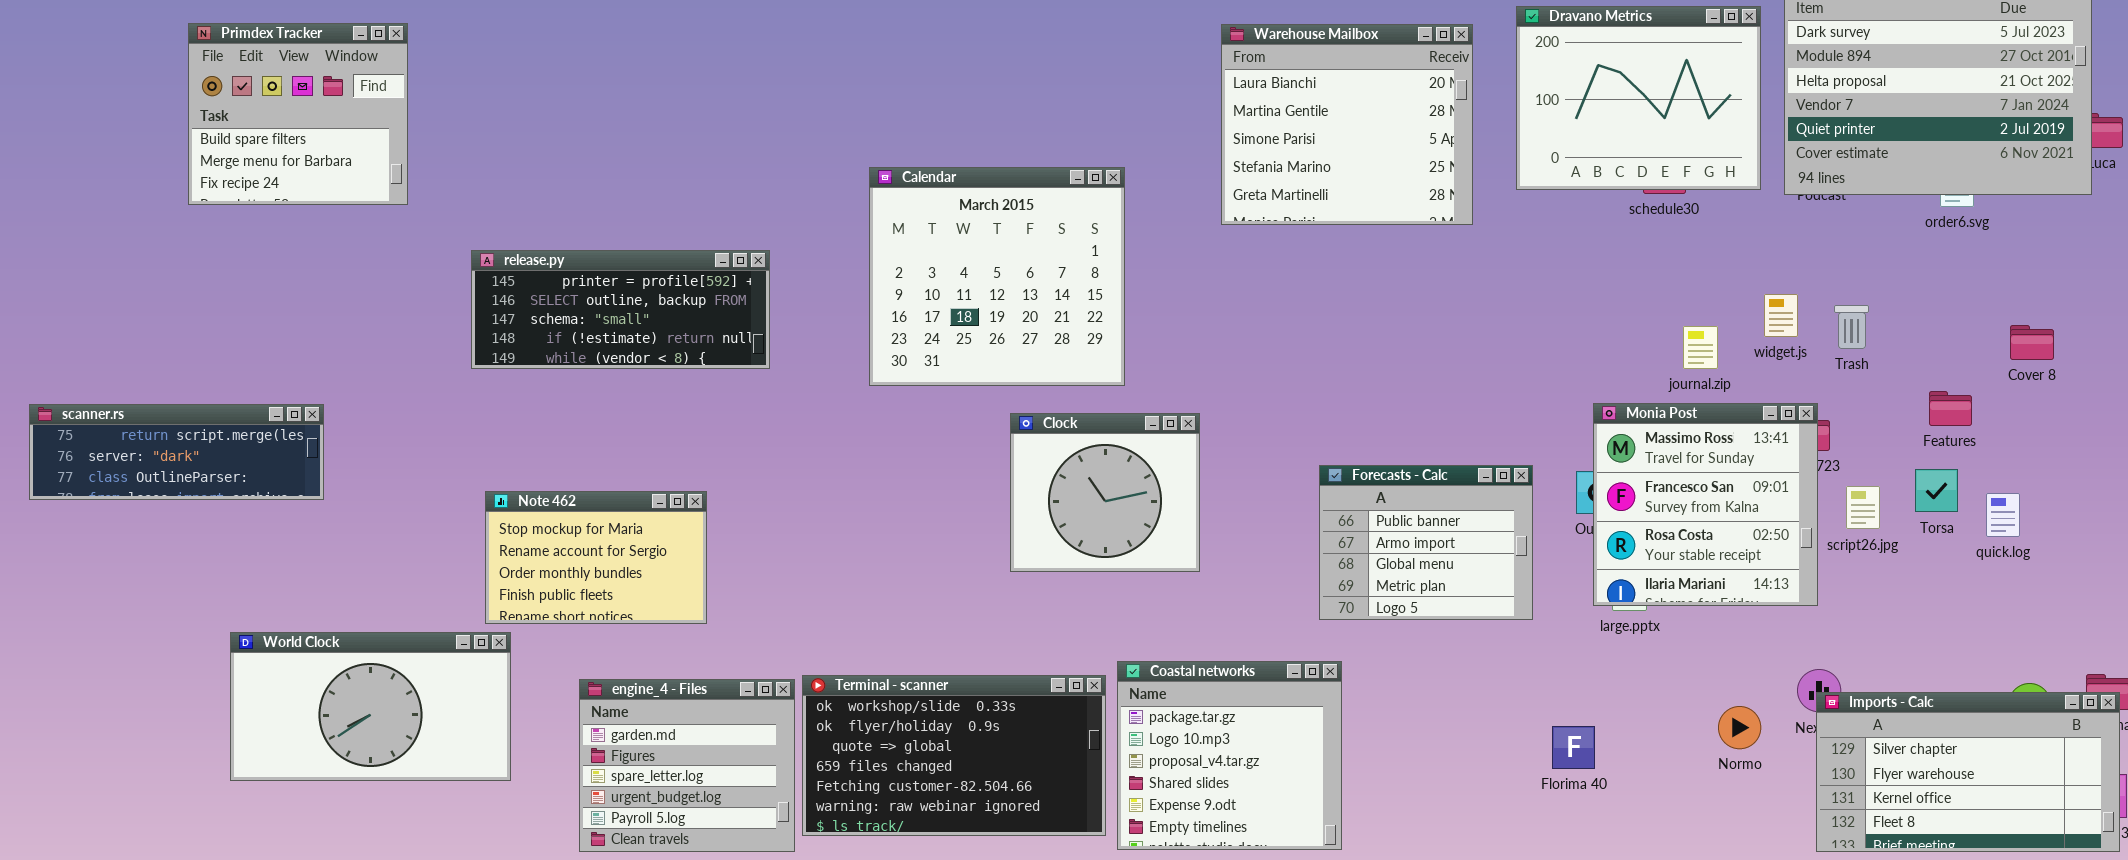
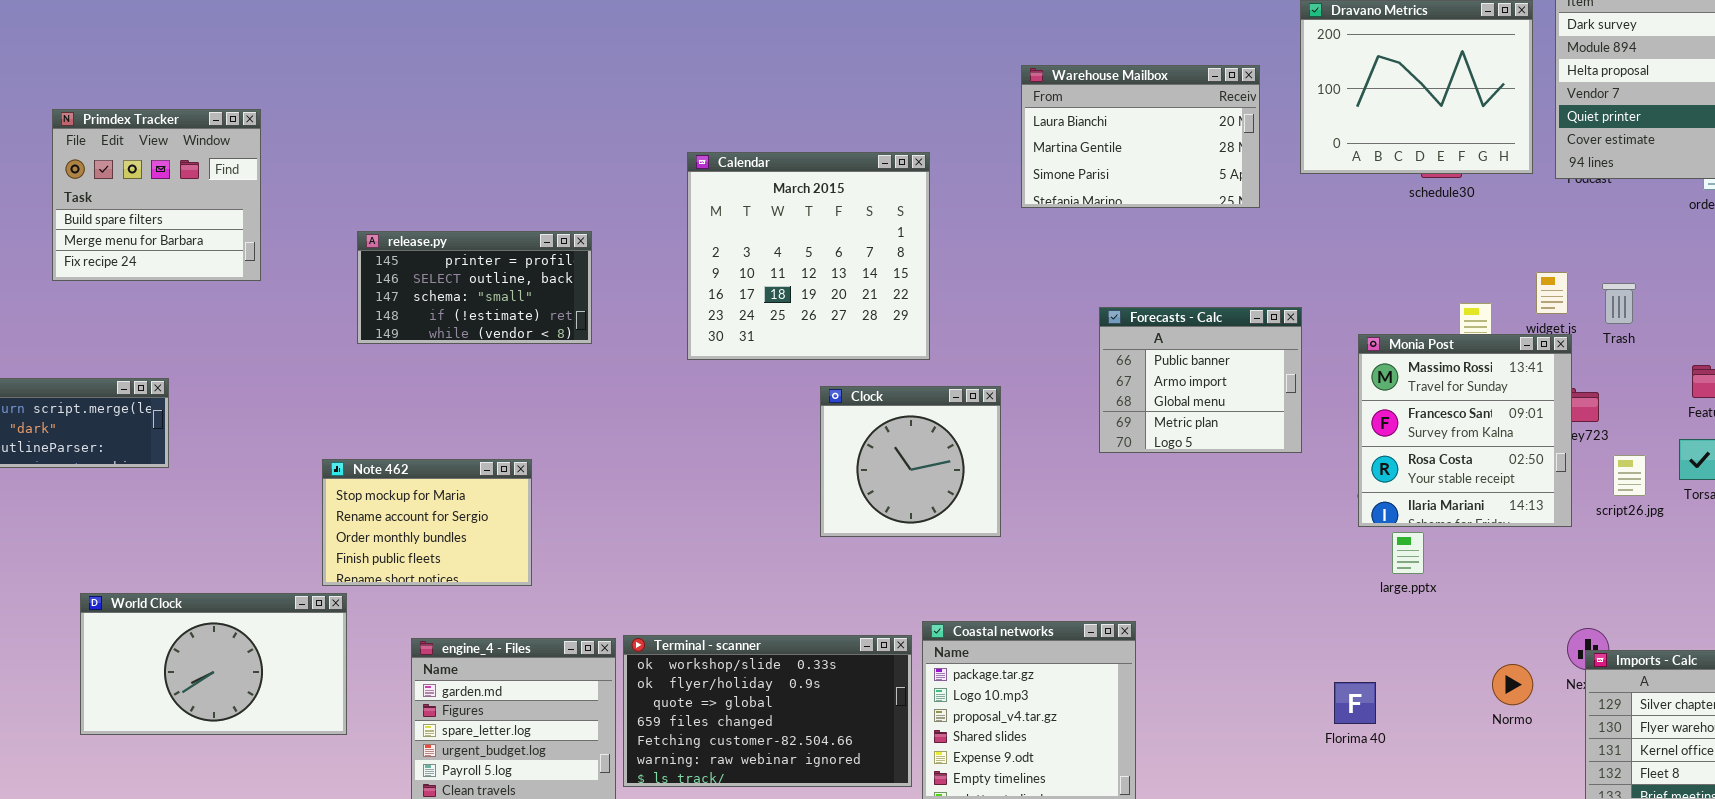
Primdex Tracker: [188,23,408,205] -> [52,109,261,281], moved
Warehouse Mailbox: [1221,24,1473,225] -> [1021,65,1260,208], resized
release.py: [471,250,770,369] -> [357,231,592,344], resized
Monia Post: [1593,403,1818,606] -> [1358,334,1572,527], moved
Forecasts - Calc: [1319,465,1533,620] -> [1099,307,1302,453], moved

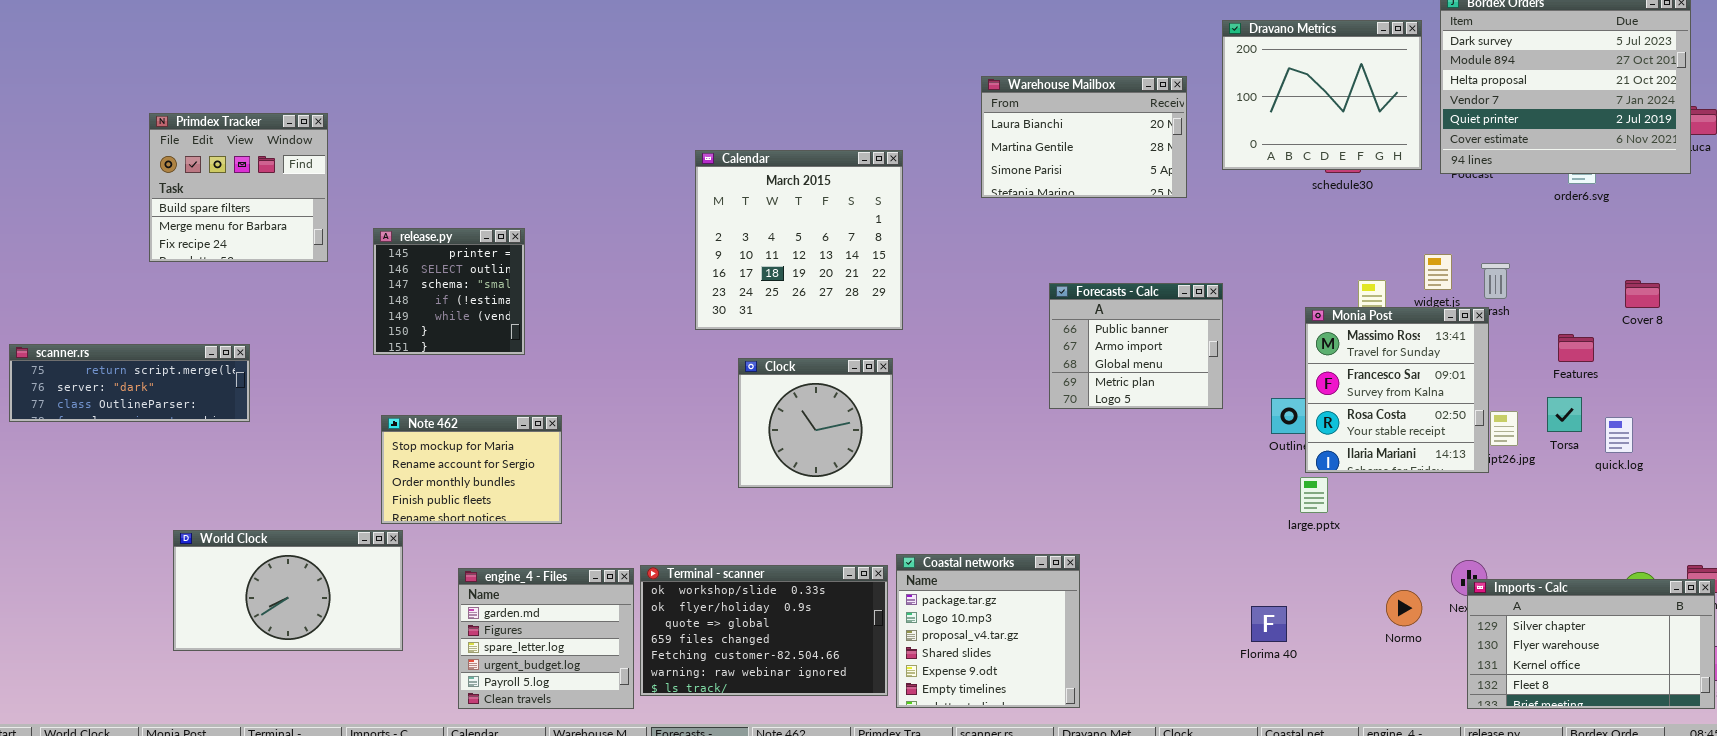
release.py: [357,231,592,344] -> [373,228,525,355], moved, resized
Monia Post: [1358,334,1572,527] -> [1305,307,1489,473], moved
Clock: [820,386,1001,537] -> [738,358,893,488], moved

